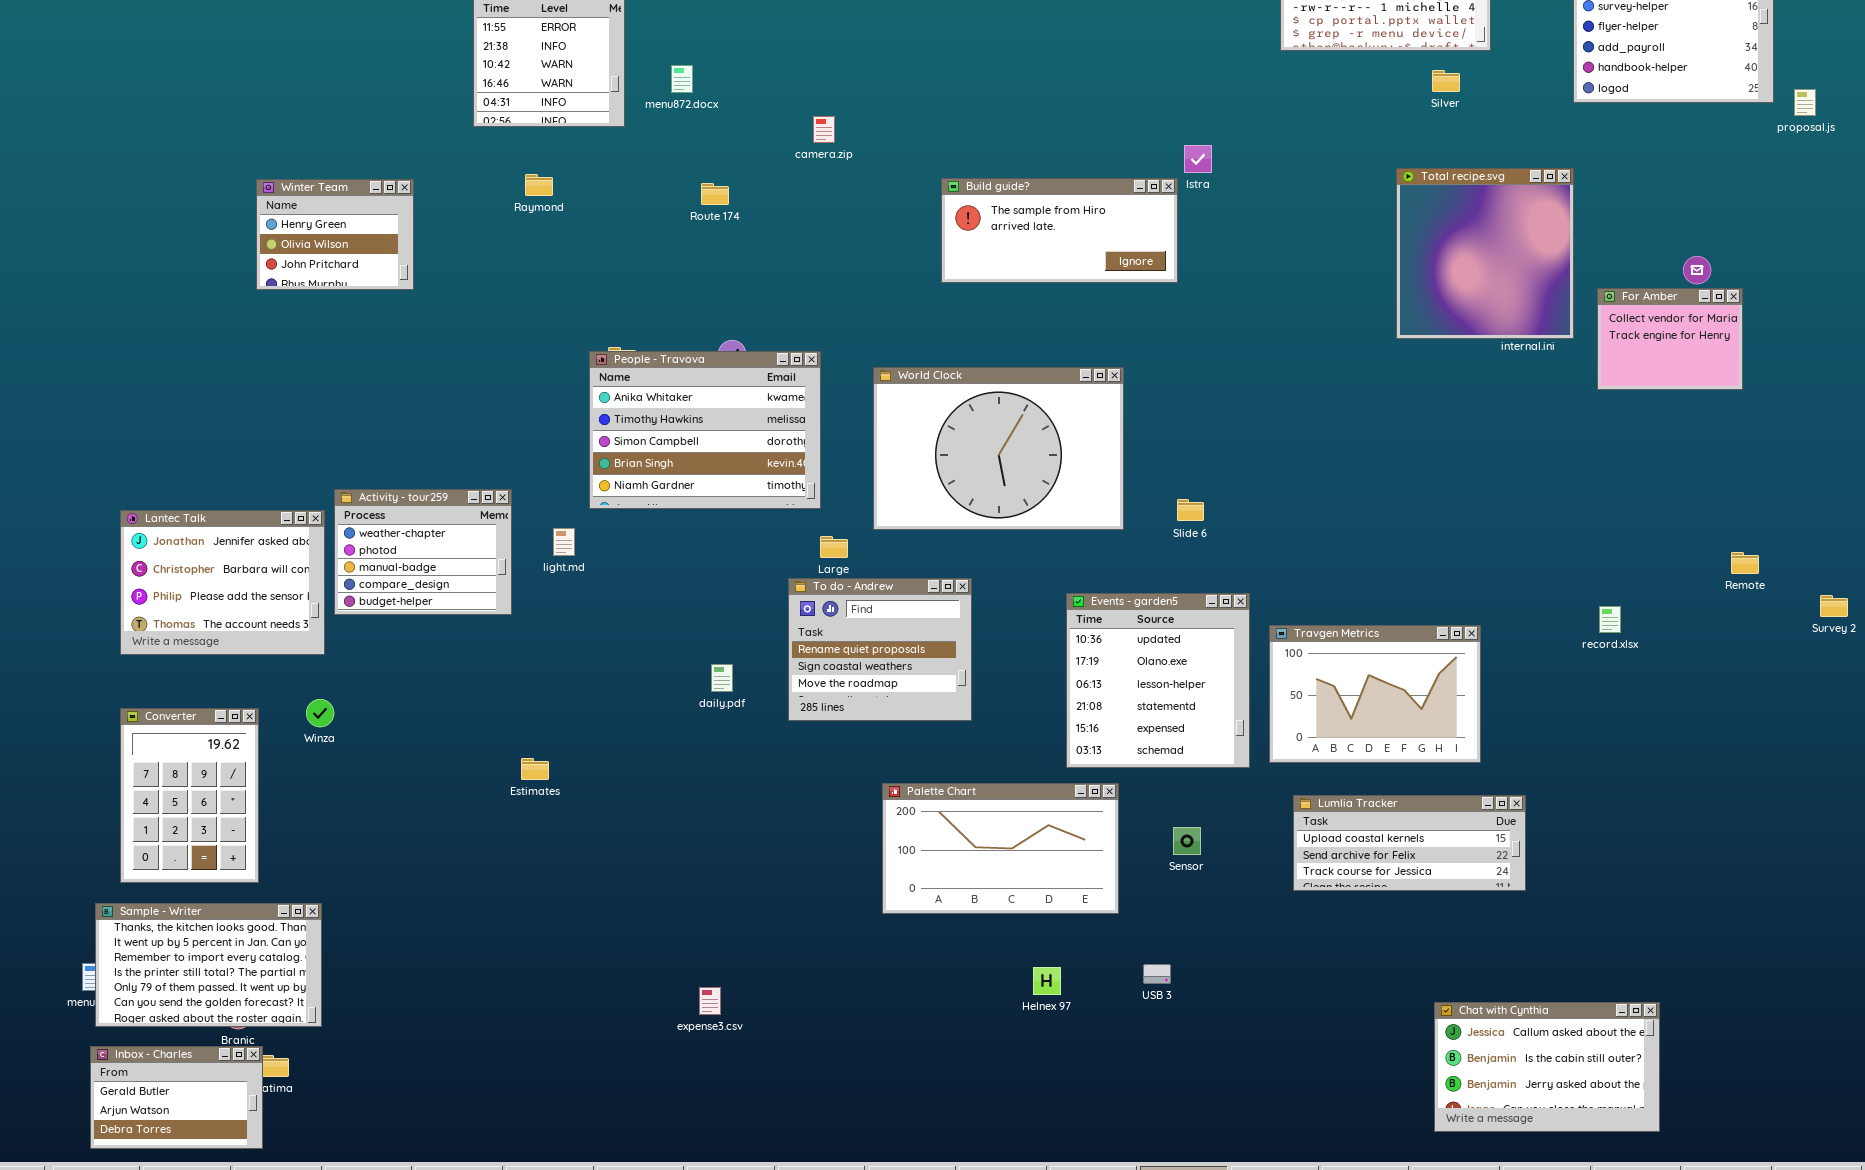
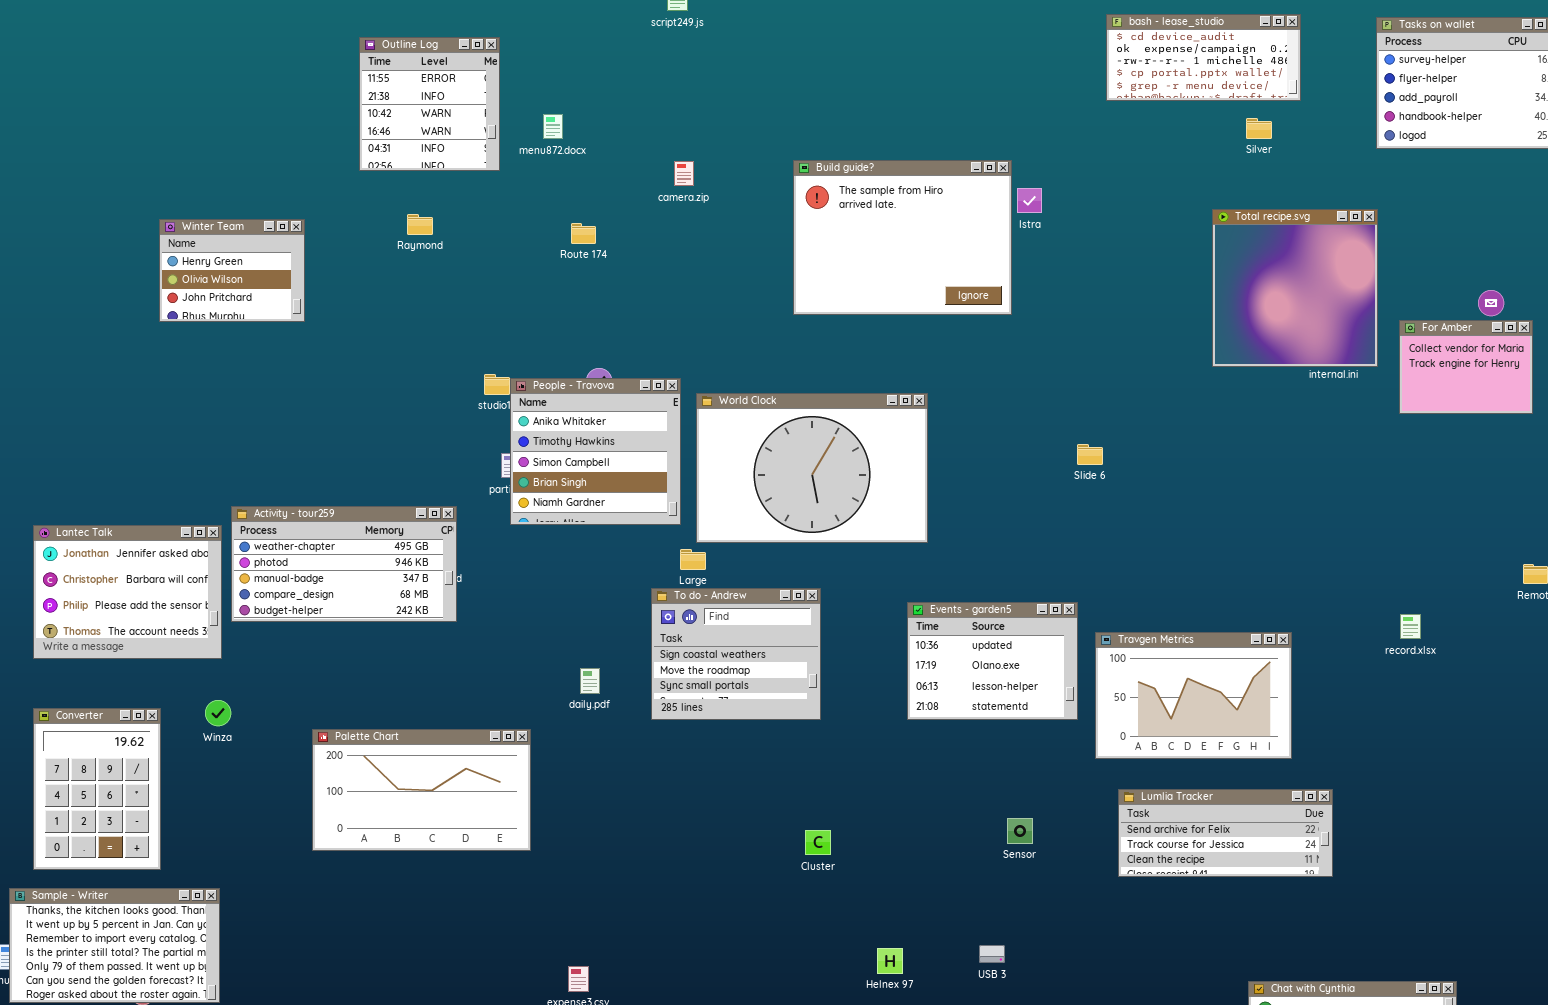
Build guide?: [941,178,1178,283] -> [793,160,1012,315], resized
People - Travova: [589,351,821,509] -> [510,378,681,525], resized
World Clock: [873,367,1124,530] -> [696,393,928,543], moved
Activity - tour259: [334,489,512,615] -> [231,506,457,622], resized
Slide 6: [1177,499,1204,521] -> [1077,444,1103,465], moved
To do - Andrew: [788,578,972,721] -> [651,588,821,720], scrolled down 1 row
Events - garden5: [1066,593,1250,768] -> [907,602,1078,720], resized
Palette Chart: [882,783,1119,914] -> [312,729,531,851], moved
Lumlia Tracker: [1293,795,1526,891] -> [1118,789,1333,877], scrolled down 1 row

